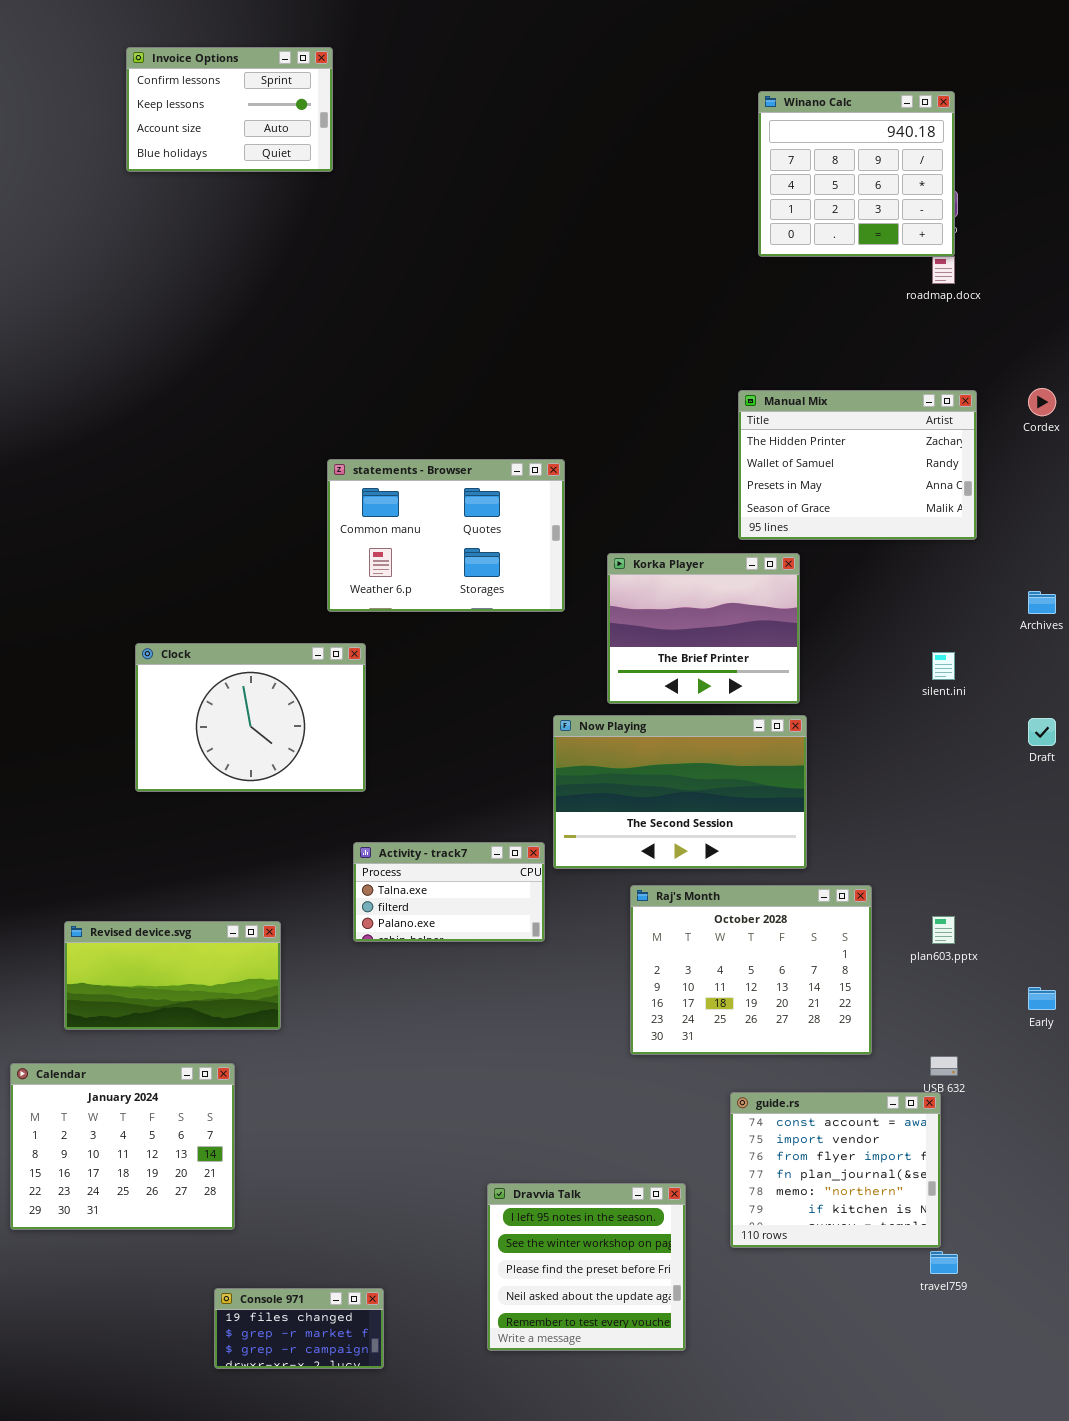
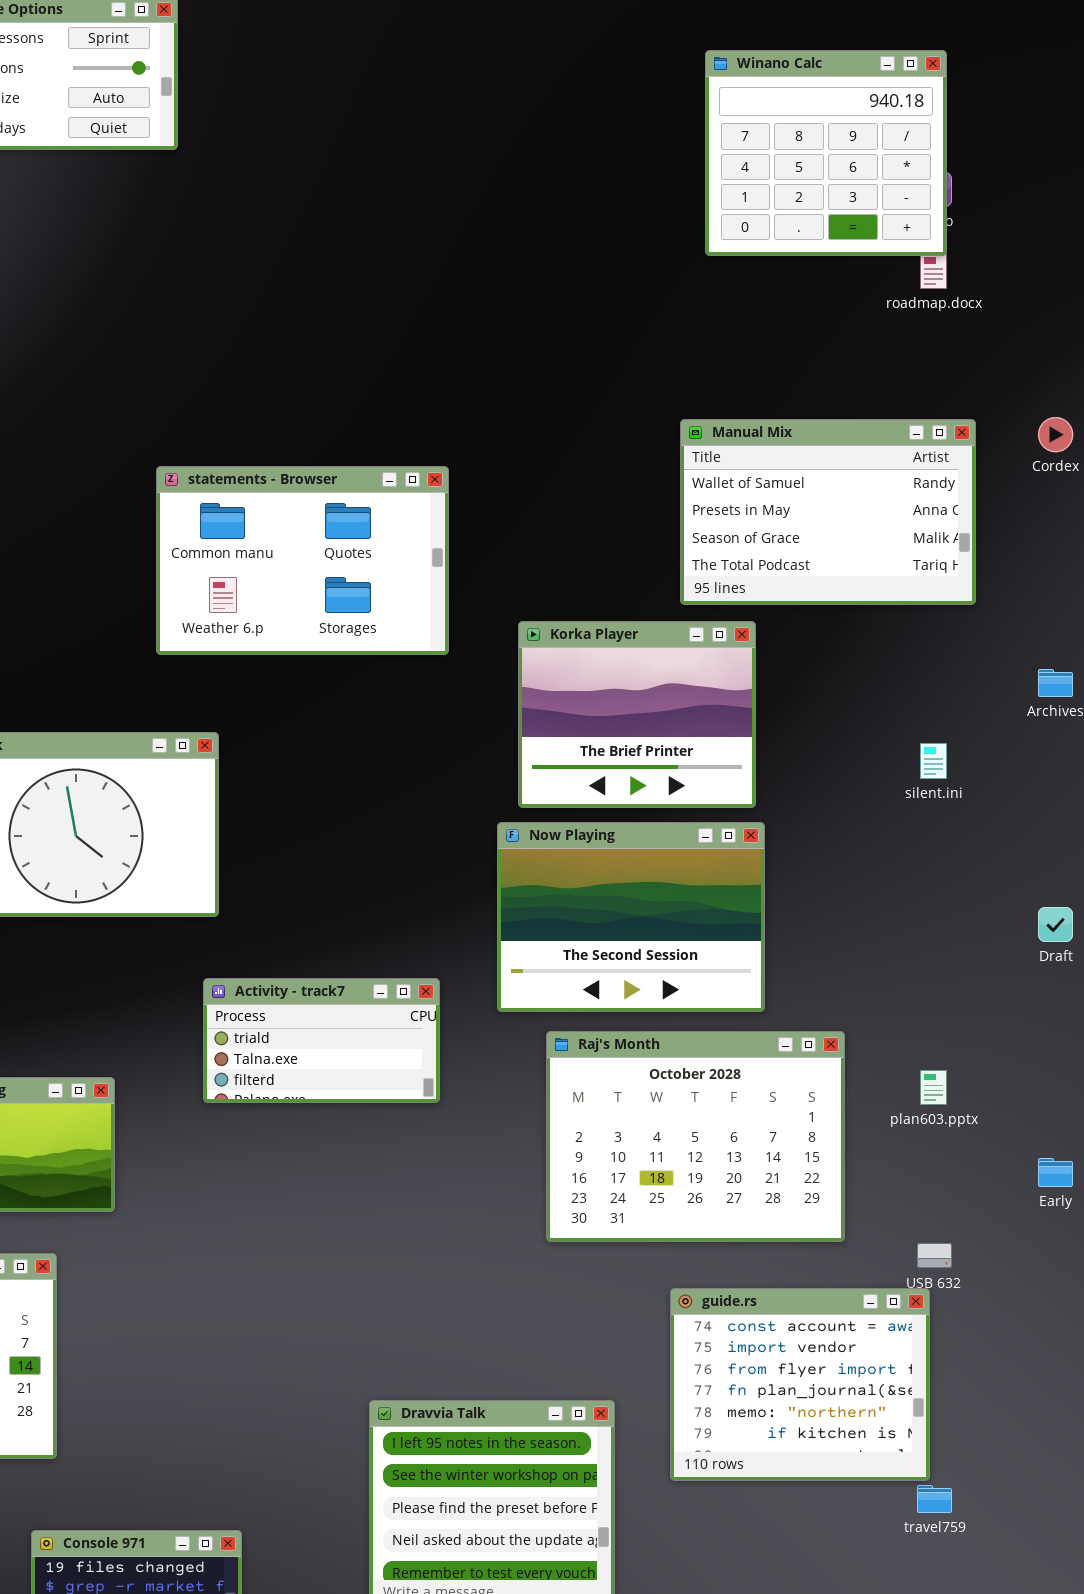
Manual Mix: [738,390,977,540] -> [680,419,976,605], scrolled down 1 row
statements - Browser: [327,459,565,612] -> [156,466,449,655], moved
Now Playing: [553,715,807,869] -> [497,822,765,1012], resized
Draft: [1028,718,1056,746] -> [1038,907,1073,942], moved
Activity - track7: [353,842,545,942] -> [203,978,440,1103], scrolled up 1 row

